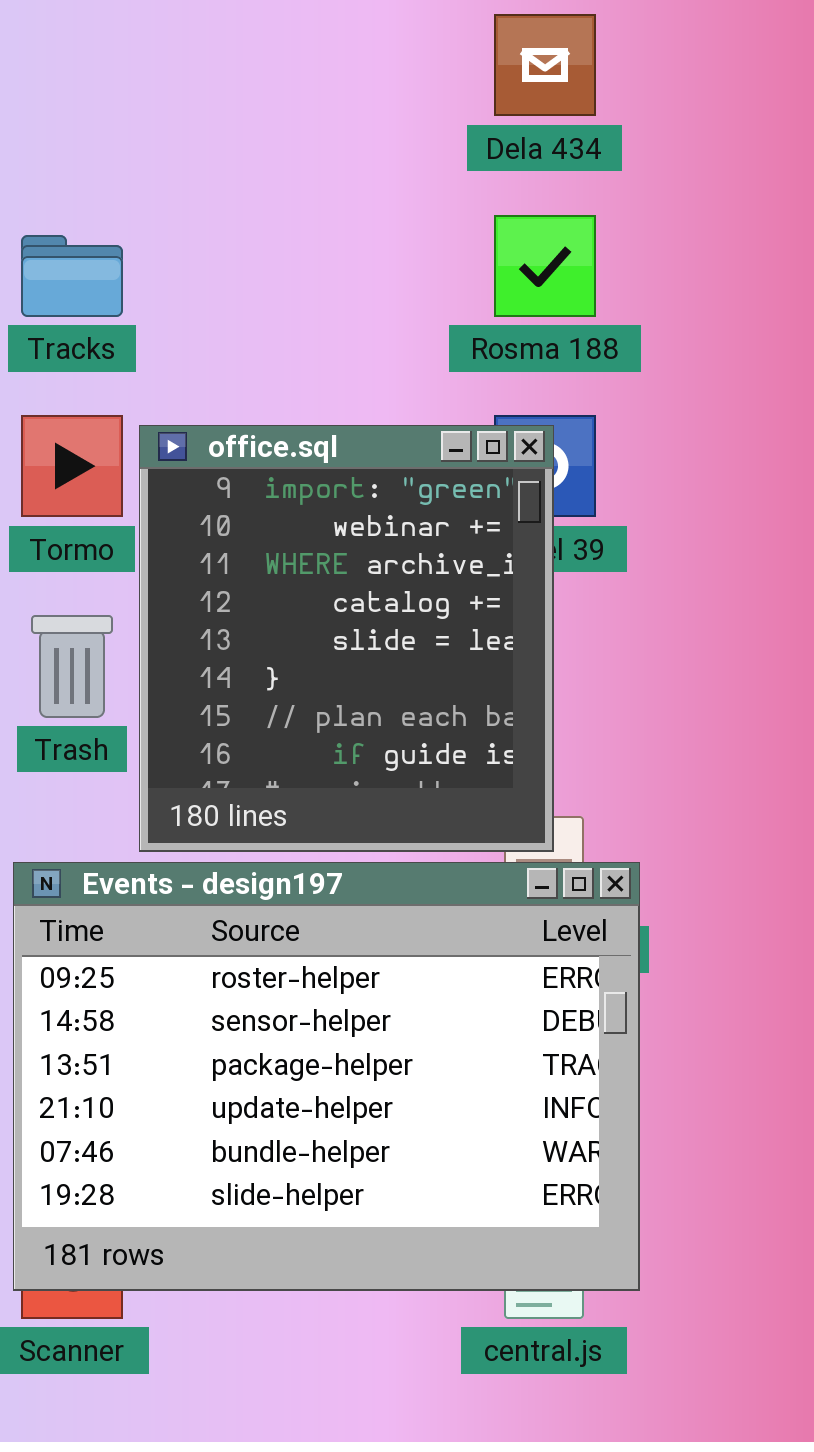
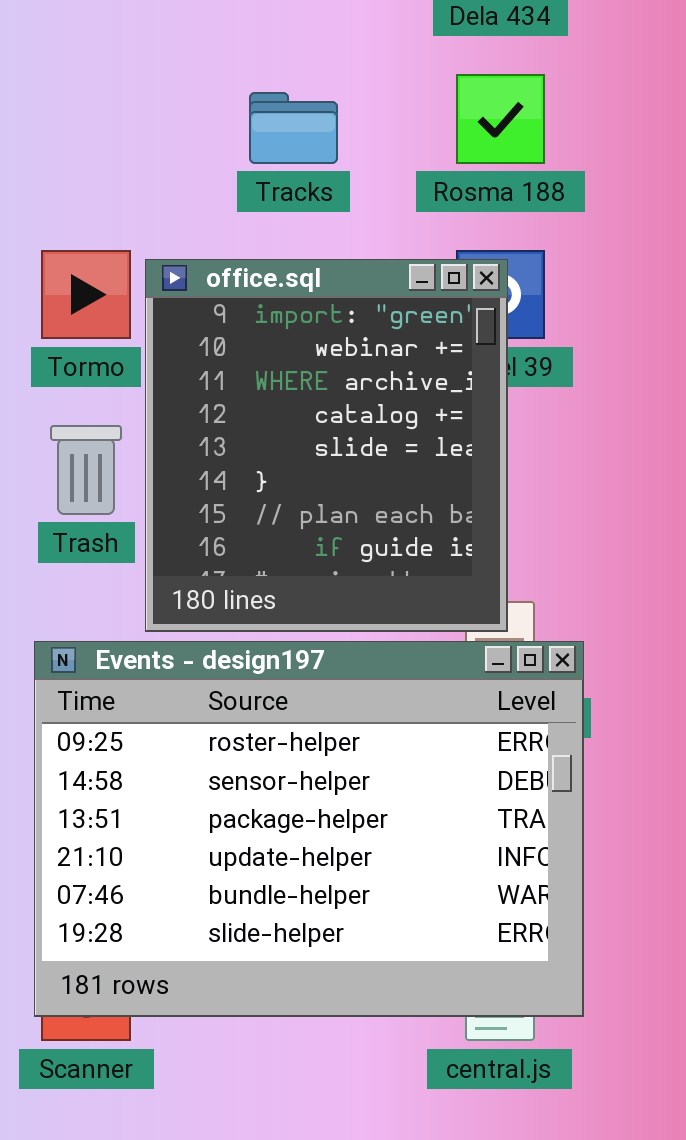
Tracks: [21,235,123,317] -> [249,92,338,164], moved

